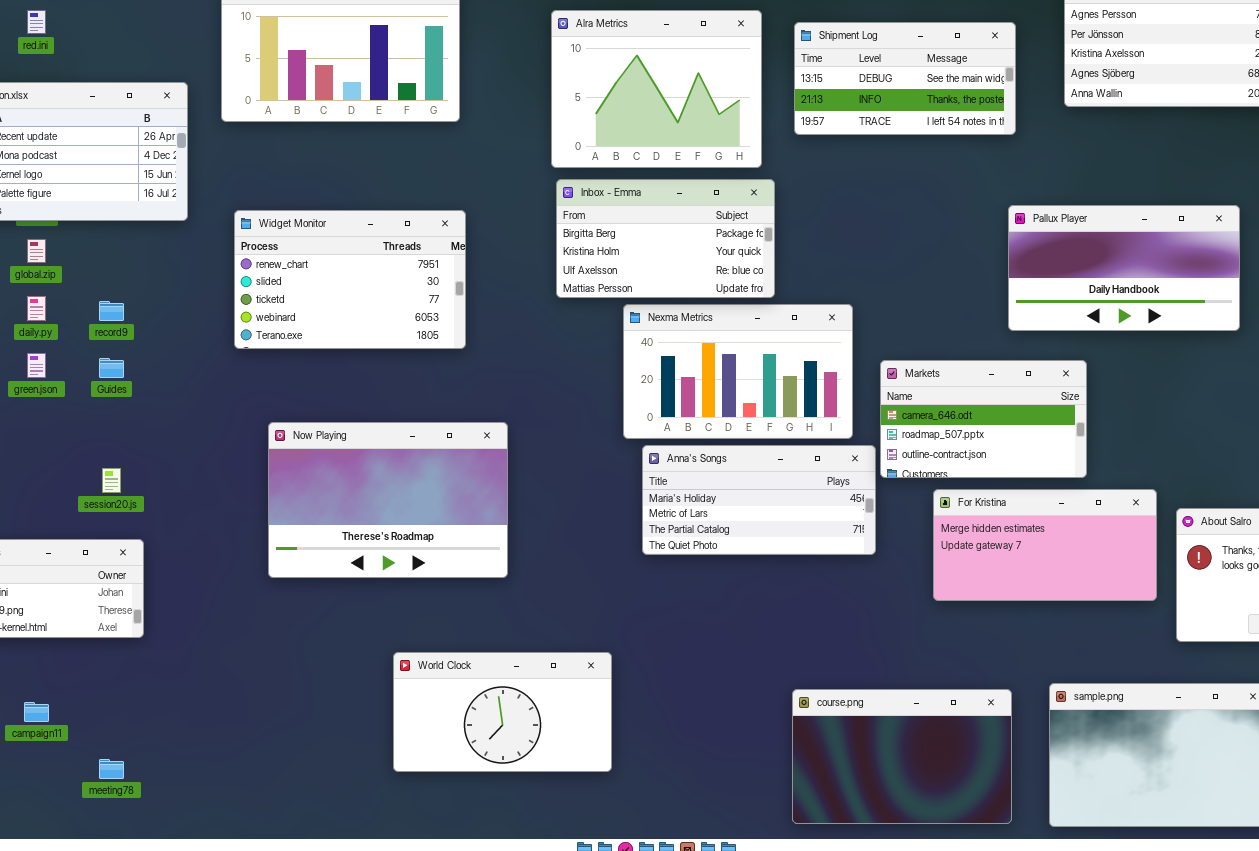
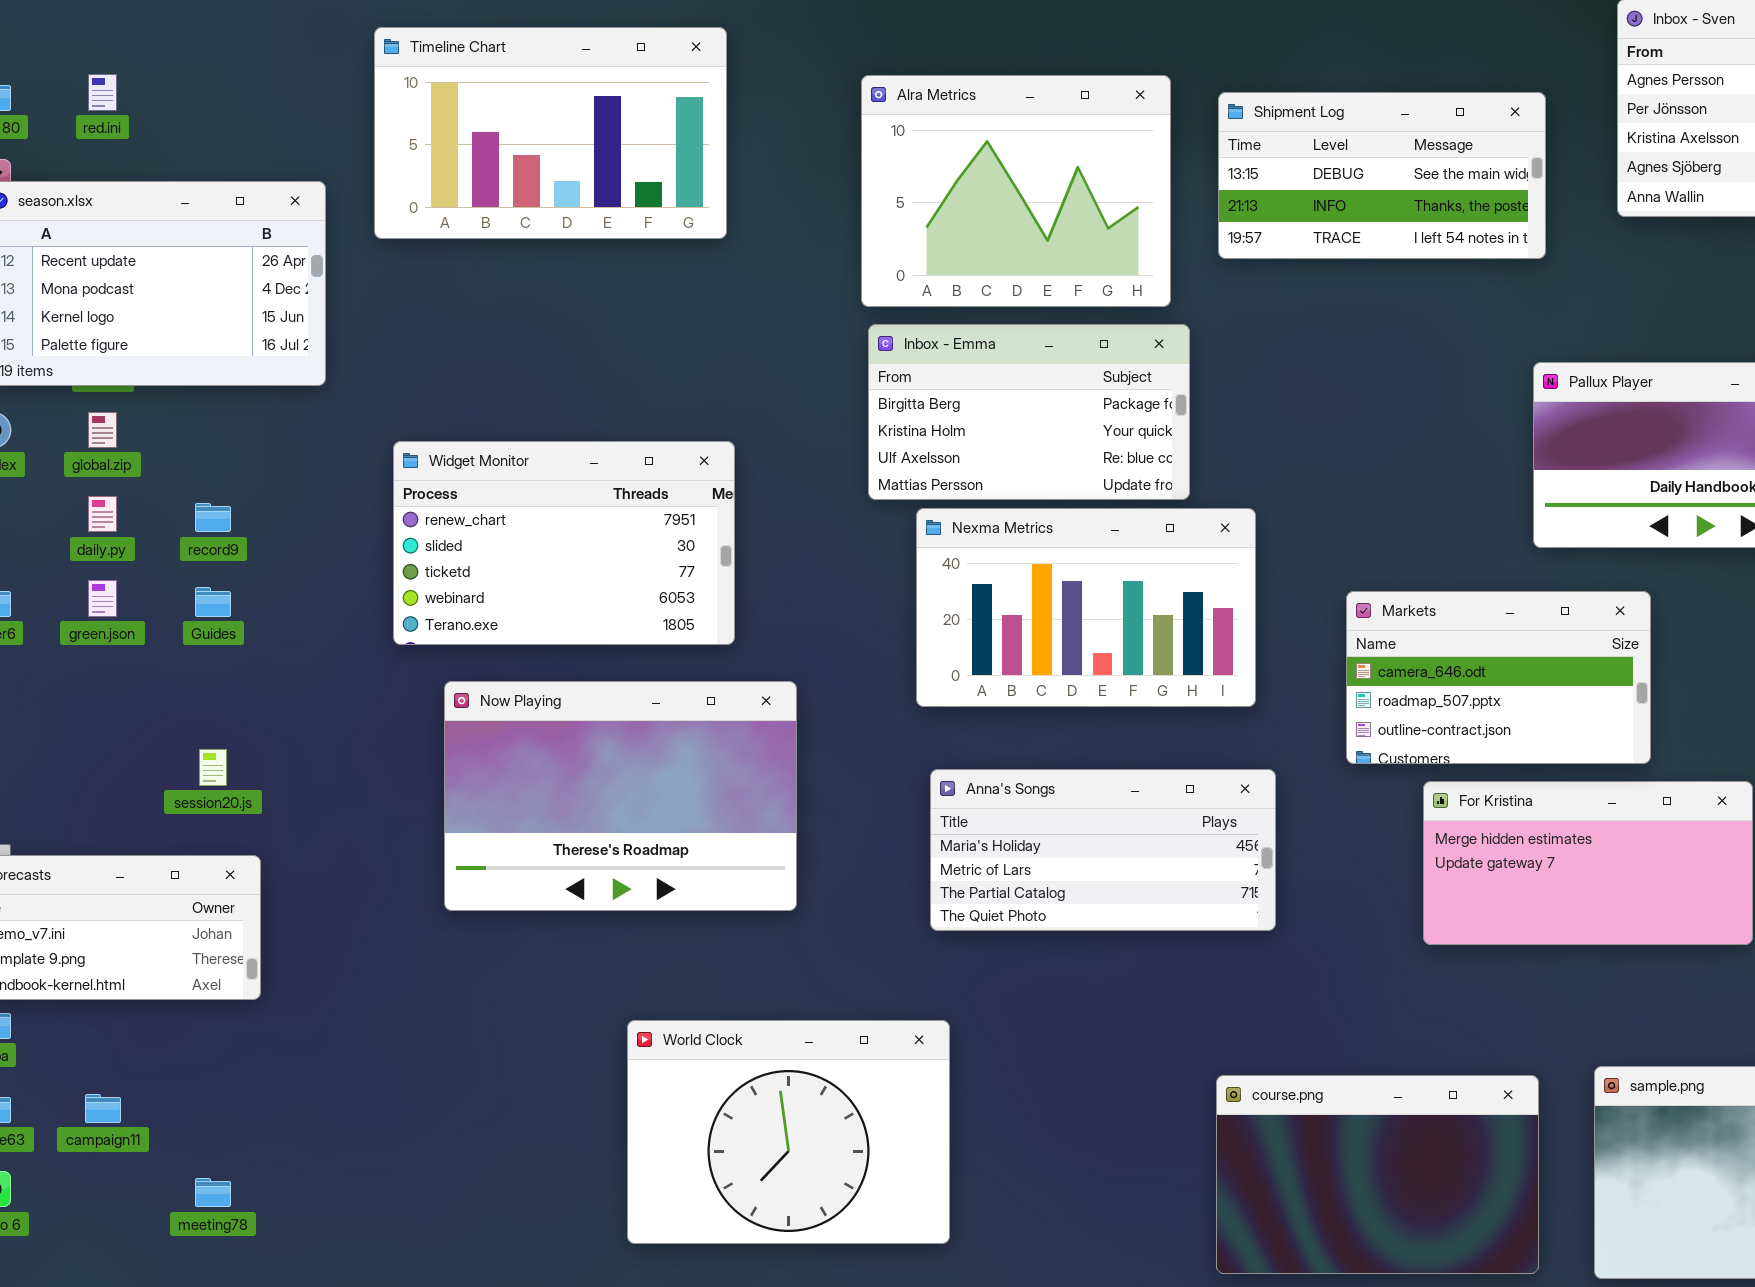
Widget Monitor: [234,210,466,349] -> [393,441,735,645], moved
Nexma Metrics: [623,304,853,439] -> [916,508,1256,707], moved
Anna's Songs: [642,445,876,555] -> [930,769,1276,931], moved
World Clock: [393,652,612,772] -> [627,1020,950,1244], resized

